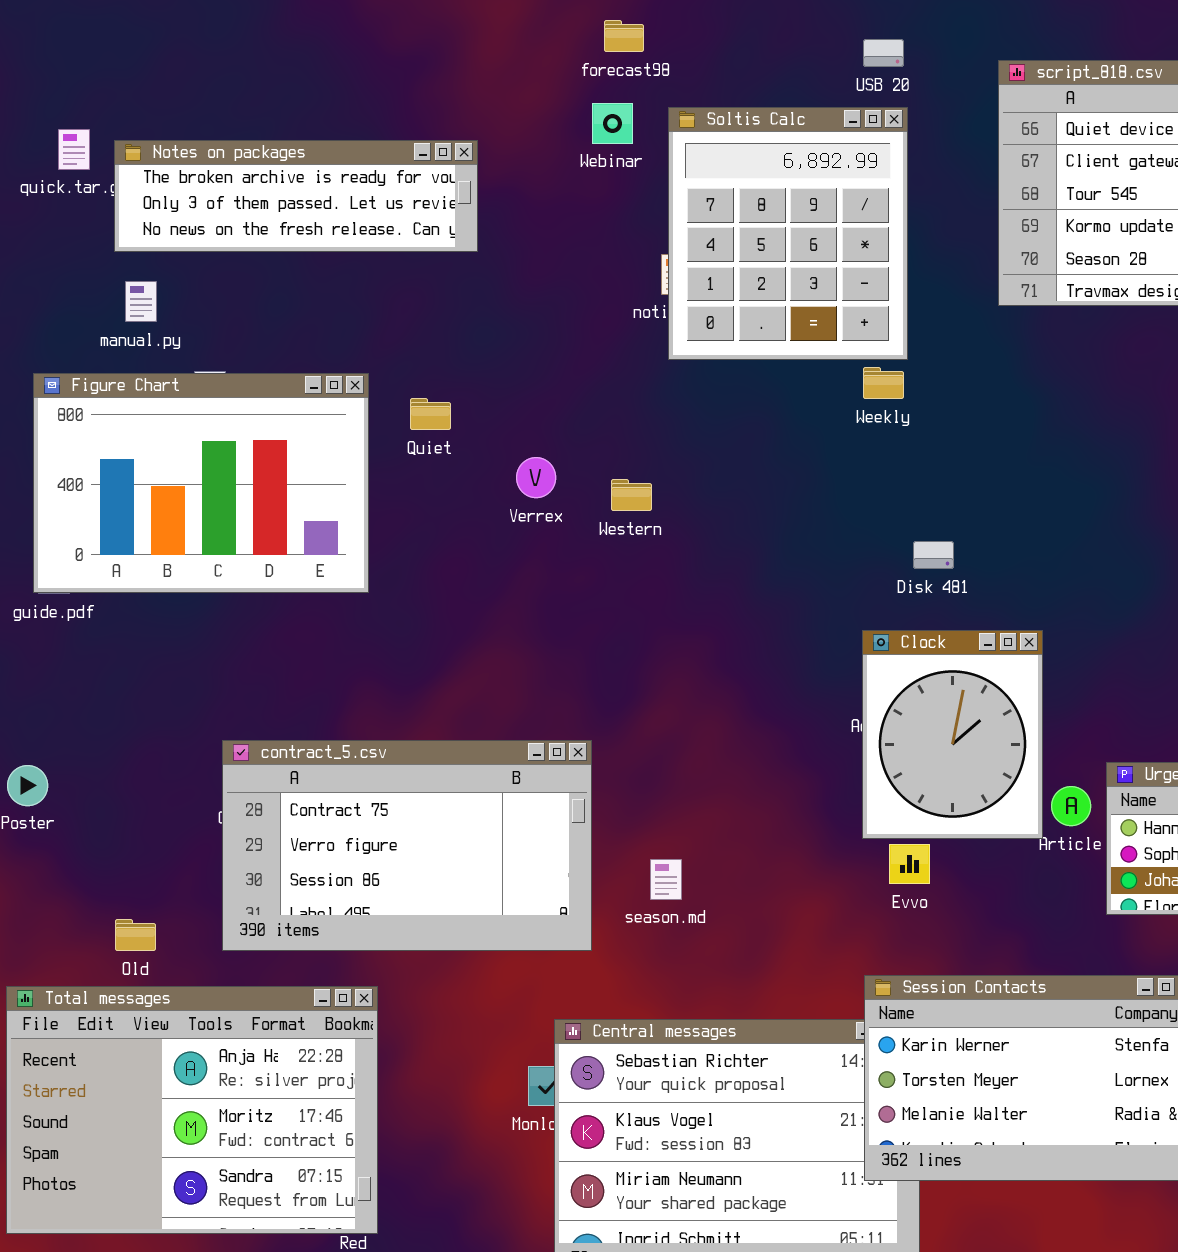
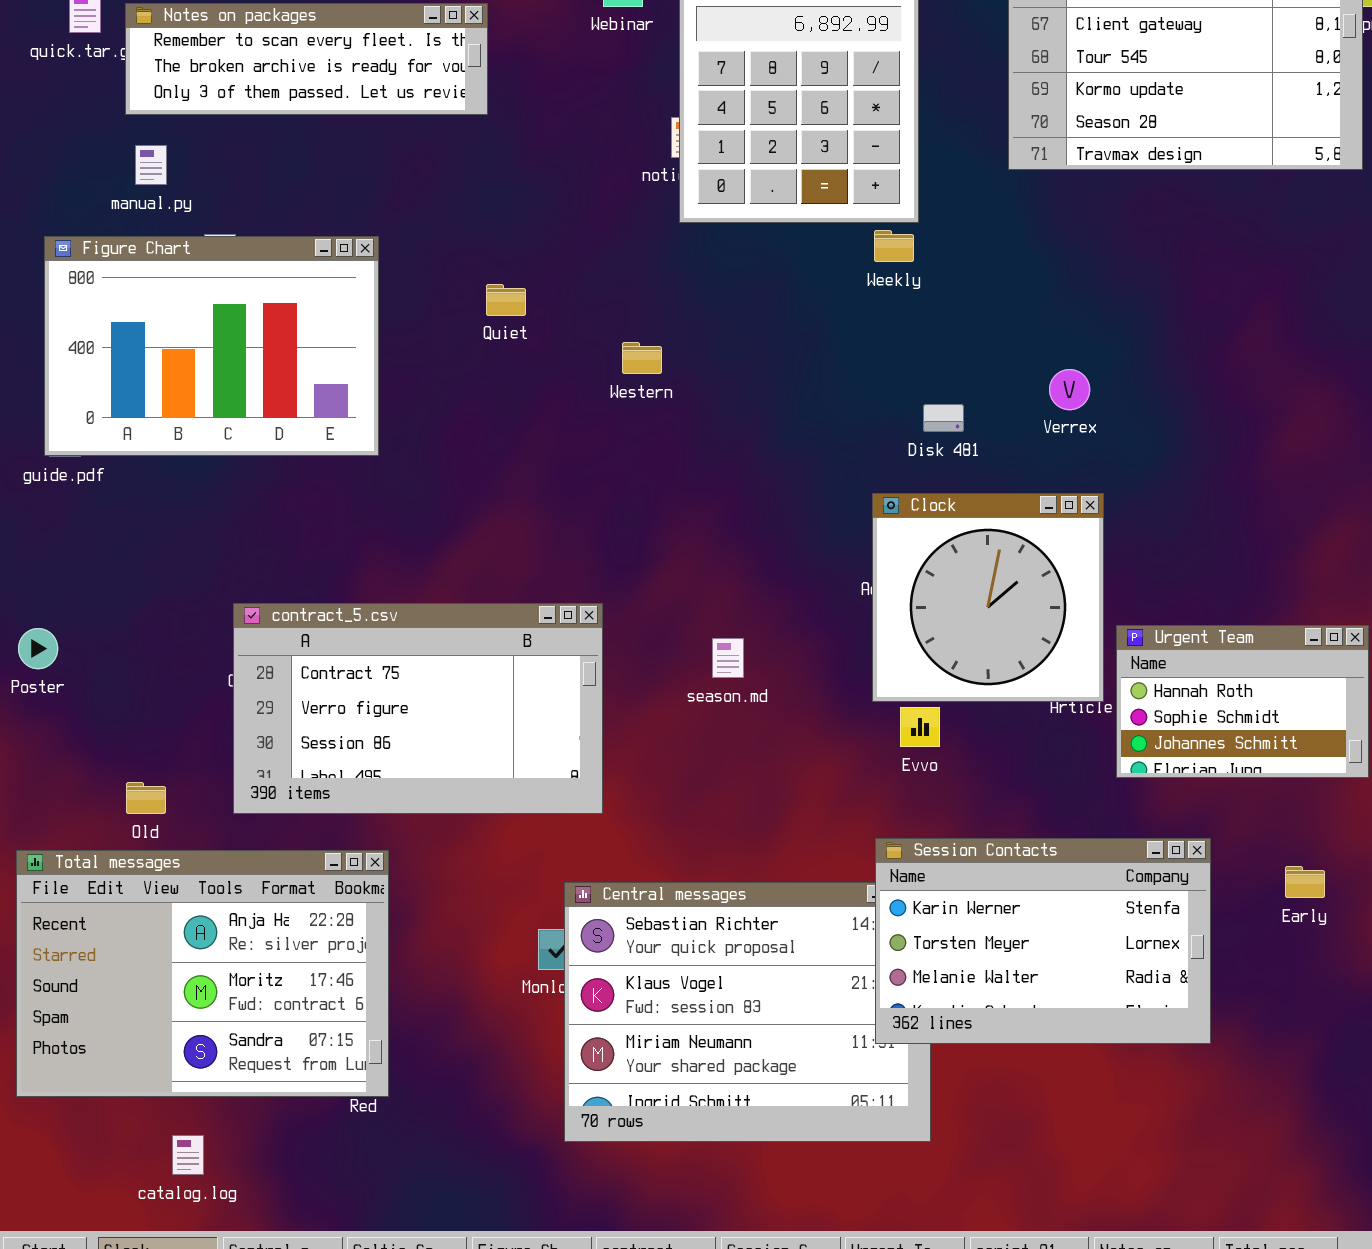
Notes on packages: [114,140,478,252] -> [125,3,488,115], scrolled up 1 row
Quiet: [410,398,451,430] -> [486,284,526,316], moved
Verrex: [516,457,556,498] -> [1049,369,1090,410], moved
Clock: [862,630,1043,839] -> [872,493,1104,702], resized
season.md: [650,859,682,900] -> [712,638,744,678], moved

